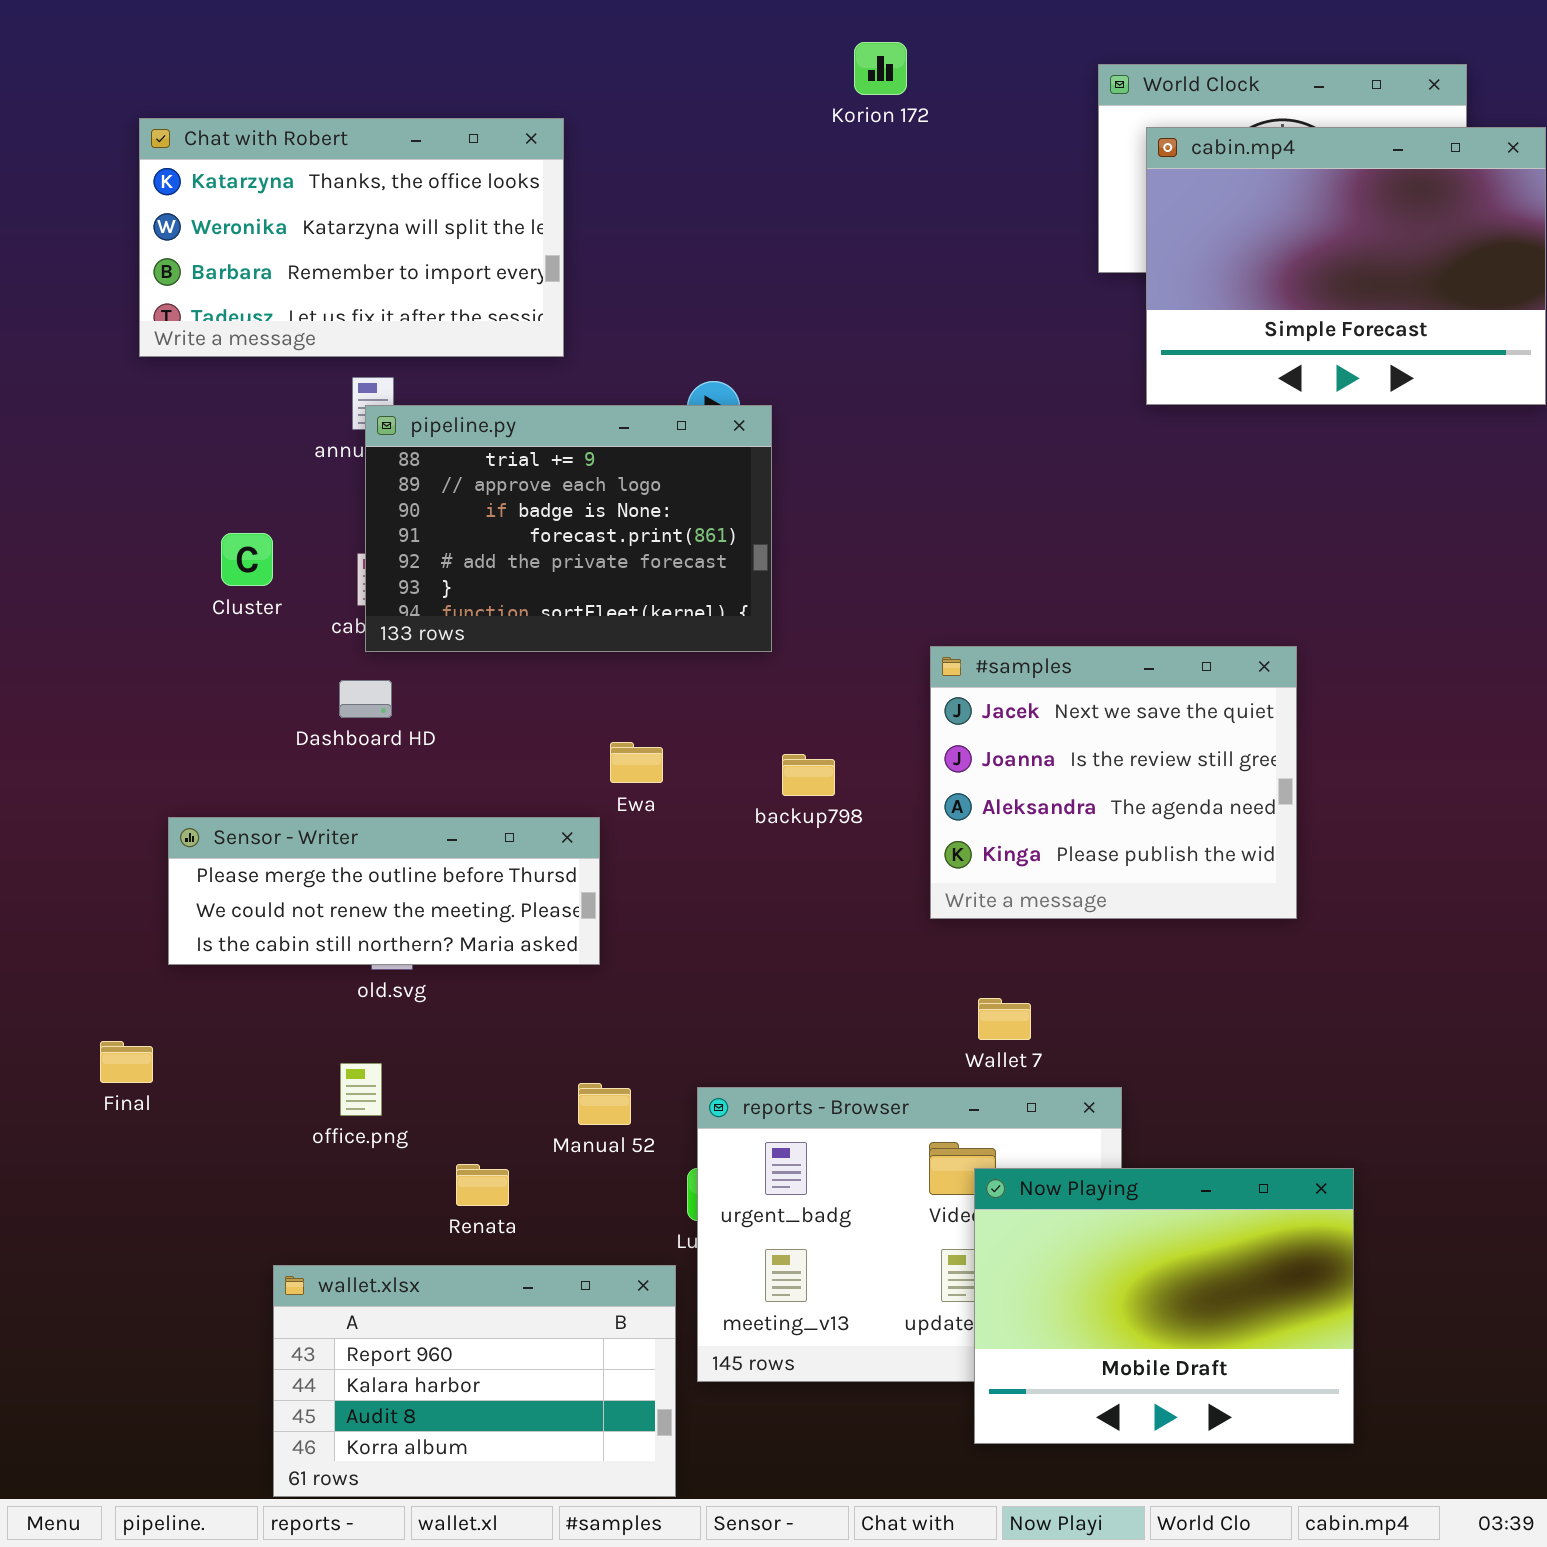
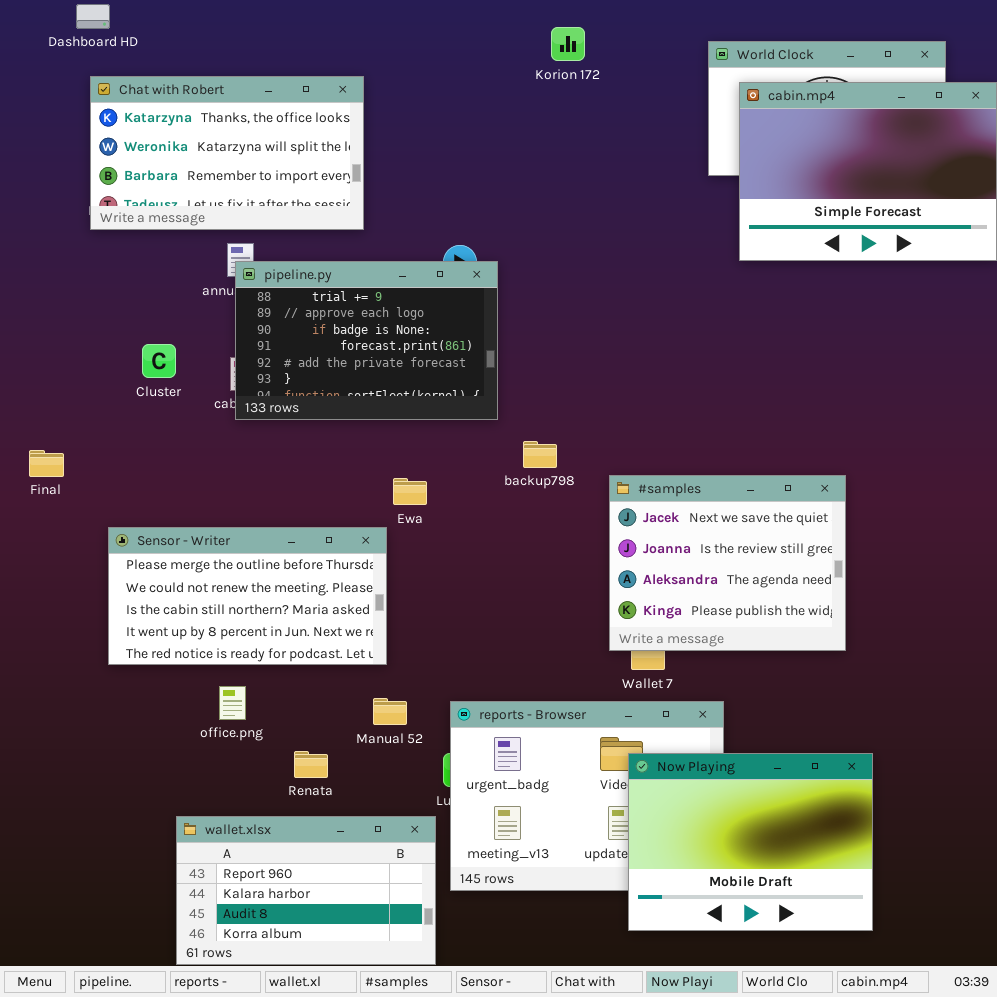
#samples: [930,646,1297,919] -> [609,475,846,651], moved
Dashboard HD: [339,680,392,718] -> [76,4,110,29], moved
backup798: [782,754,835,796] -> [523,441,557,468], moved
Sensor - Writer: [168,817,600,965] -> [108,527,387,665], resized
Final: [100,1041,153,1083] -> [29,450,64,477], moved

